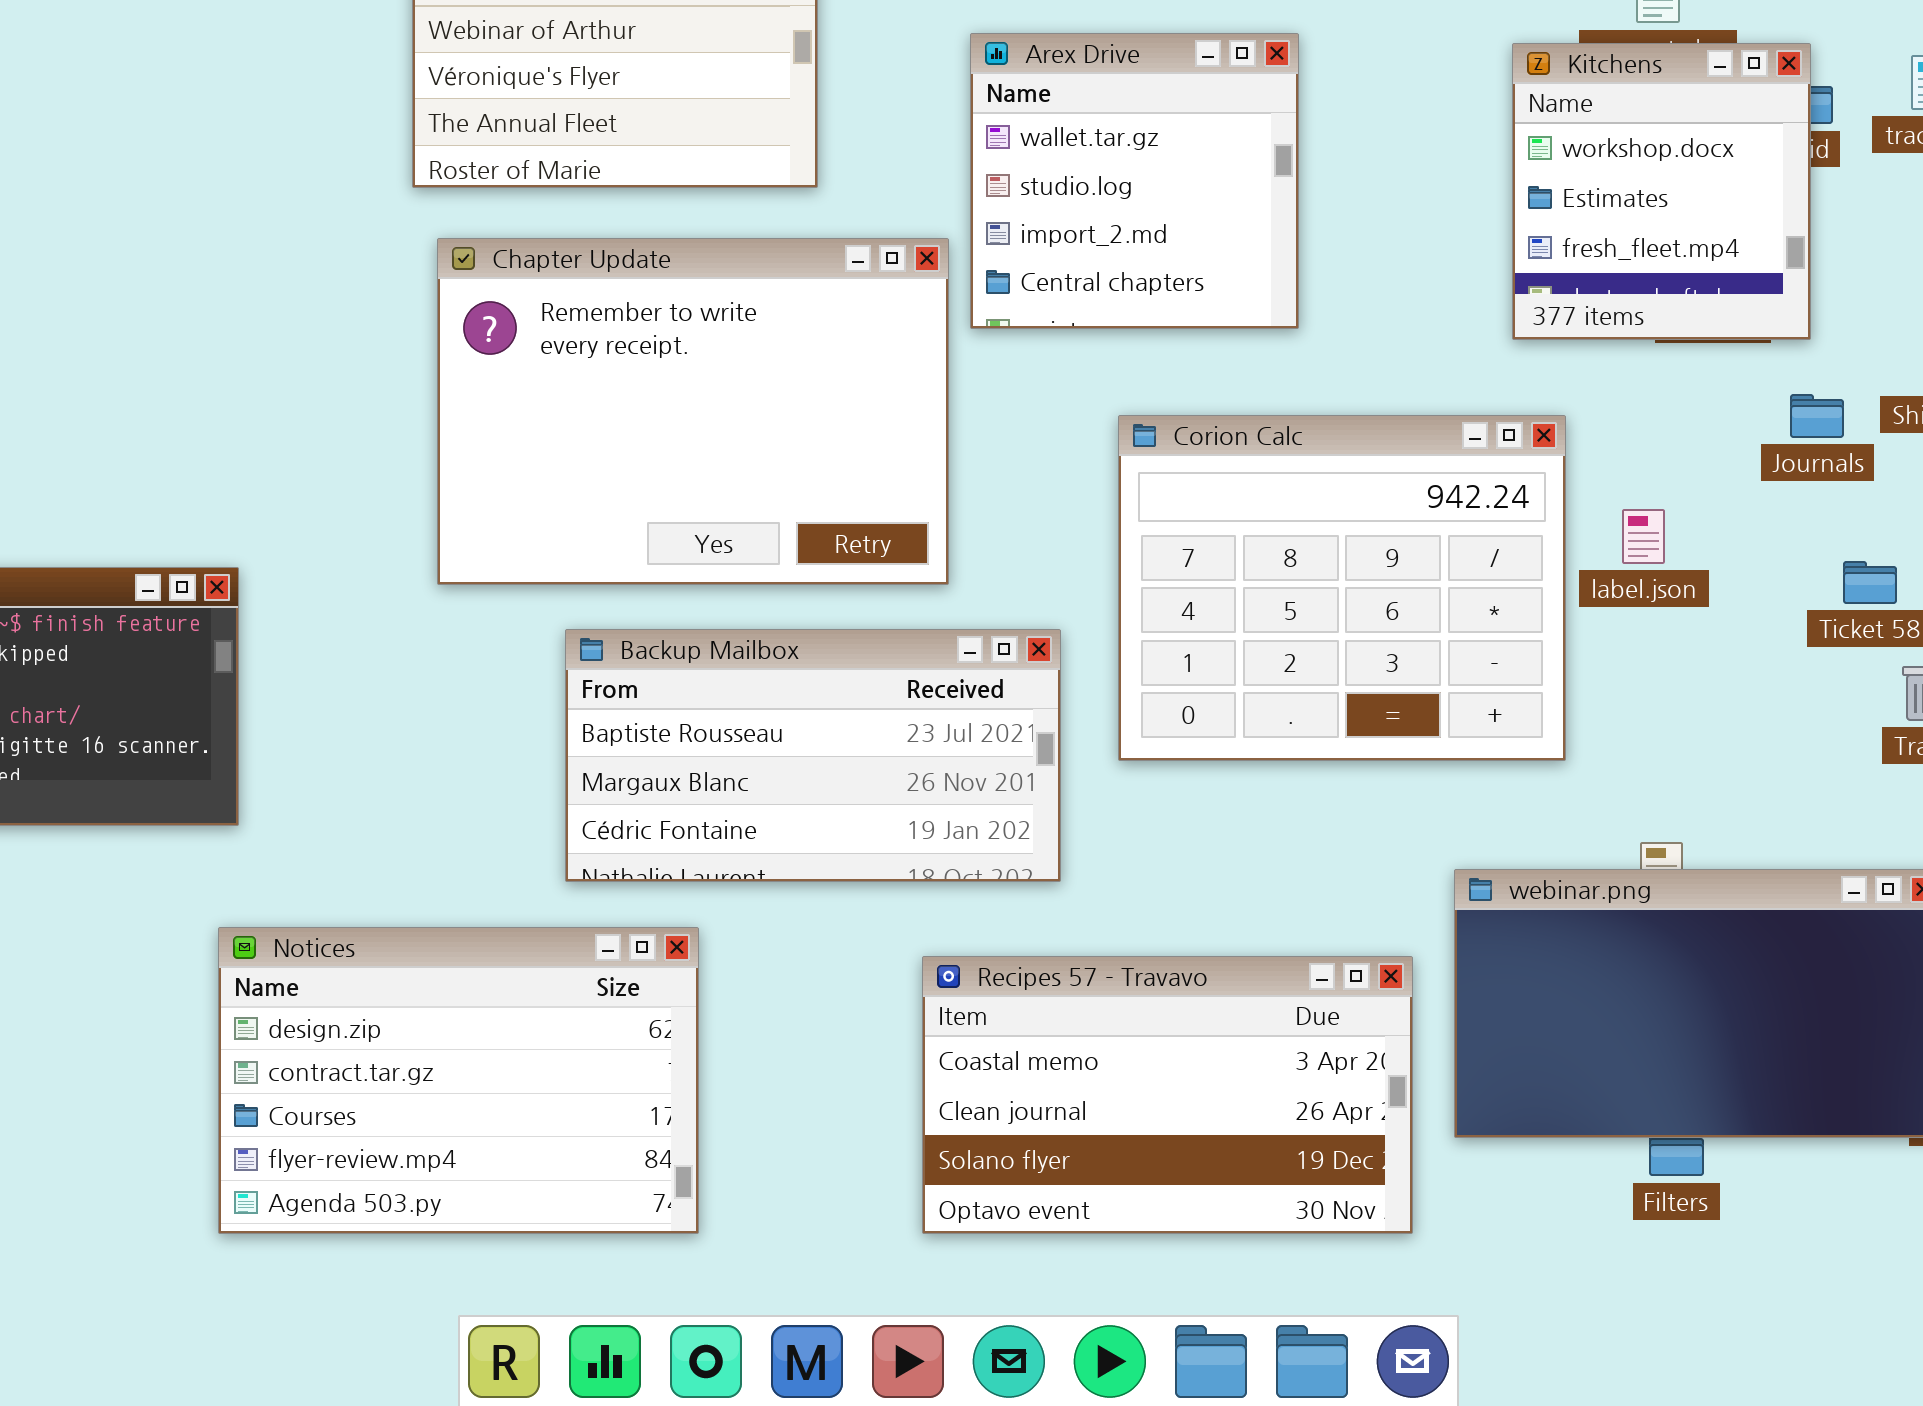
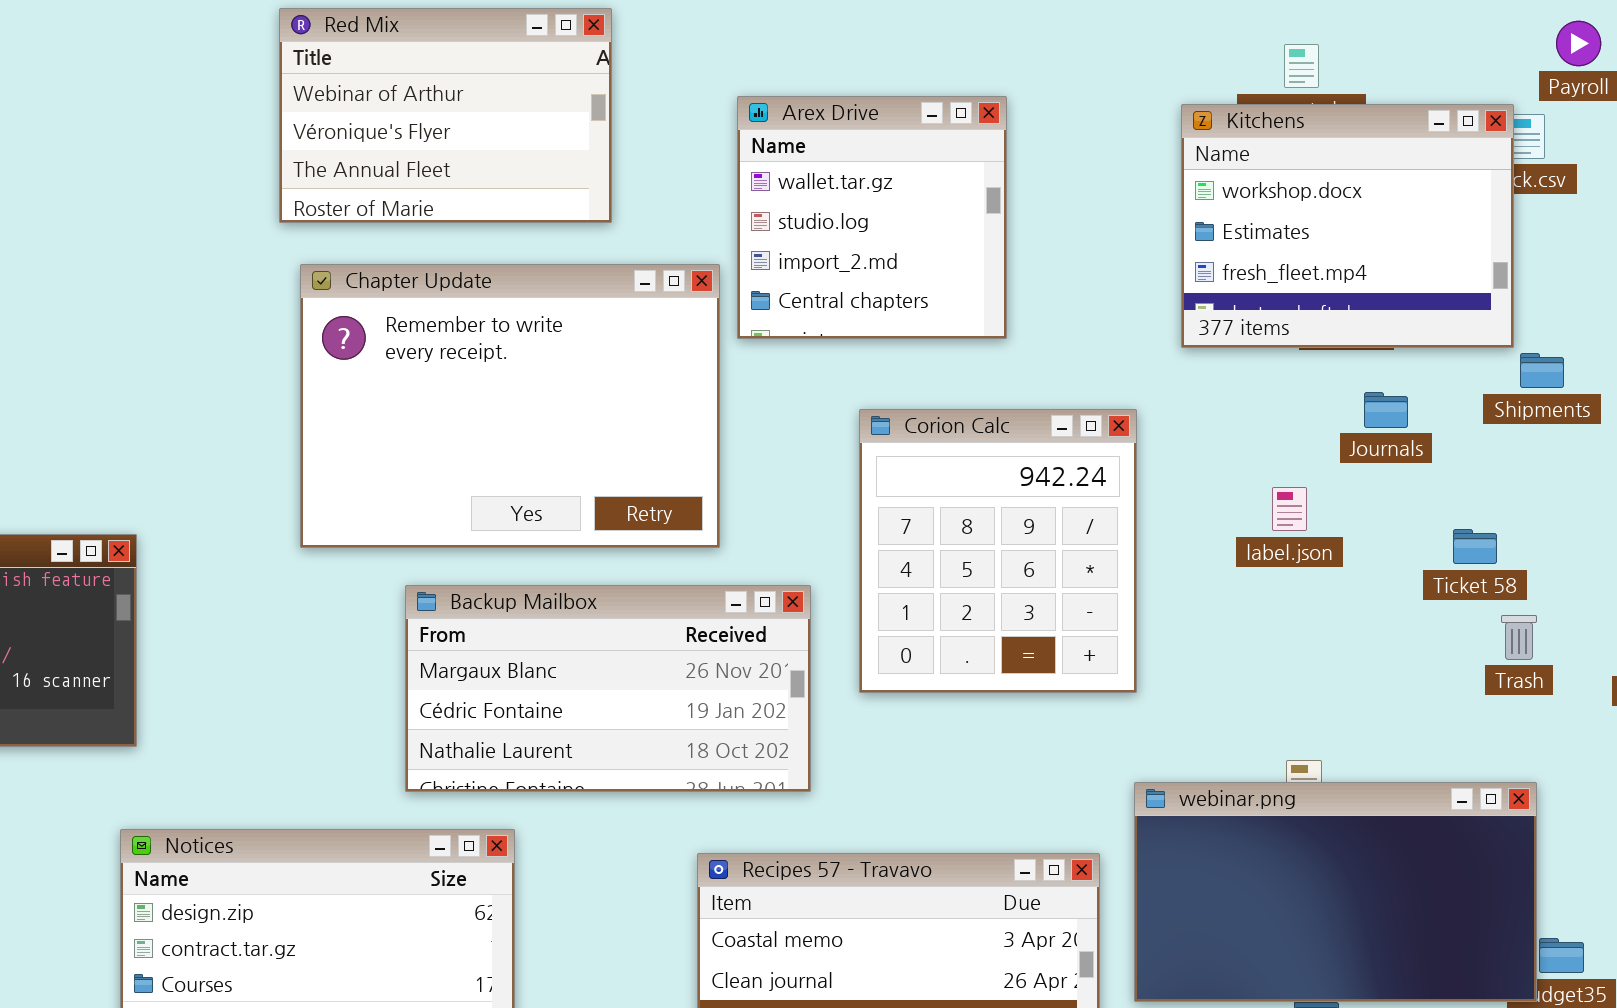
Kitchens: [1512,43,1811,340] -> [1181,104,1514,348], resized
Journals: [1790,394,1844,438] -> [1364,392,1408,428], moved
Corion Calc: [1118,415,1566,761] -> [859,409,1137,693], resized
Backup Mailbox: [565,629,1061,882] -> [405,585,811,792], scrolled down 1 row

